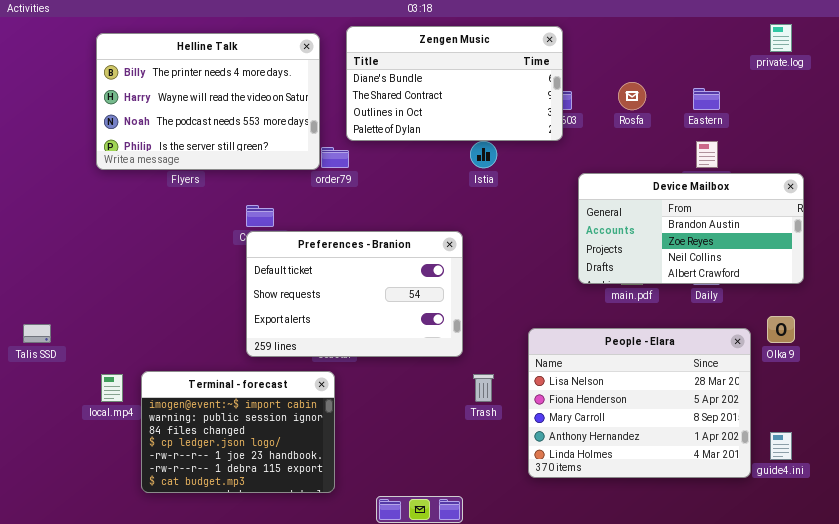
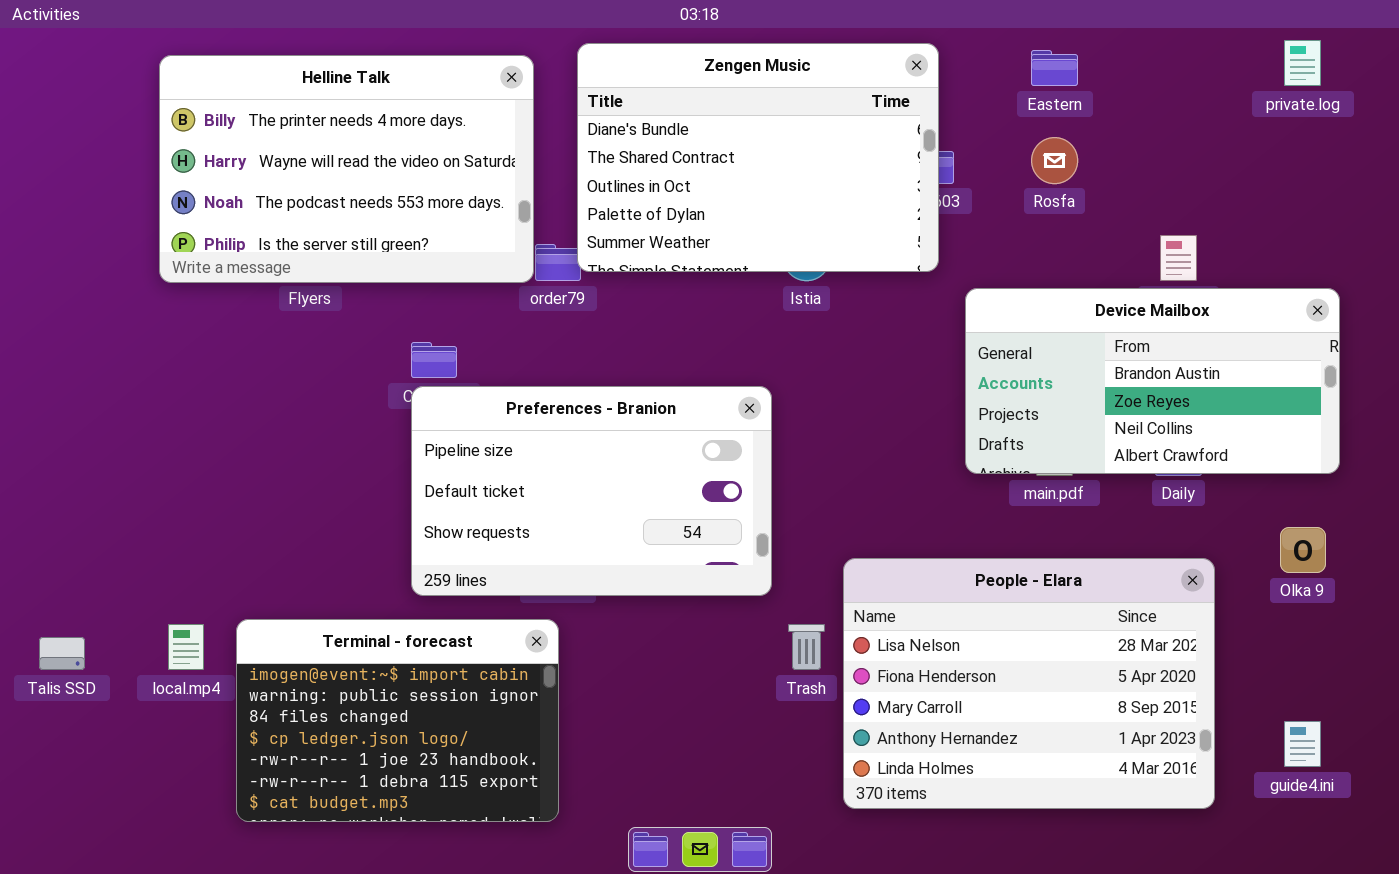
Zengen Music: [346,26,563,141] -> [577,43,939,272], resized
Eastern: [693,88,720,110] -> [1031,50,1078,86], moved
Preferences - Branion: [246,231,463,357] -> [411,386,772,596], scrolled up 1 row
Talis SSD: [23,324,51,343] -> [39,637,85,670], moved
People - Elara: [528,328,751,478] -> [843,558,1215,809], moved

